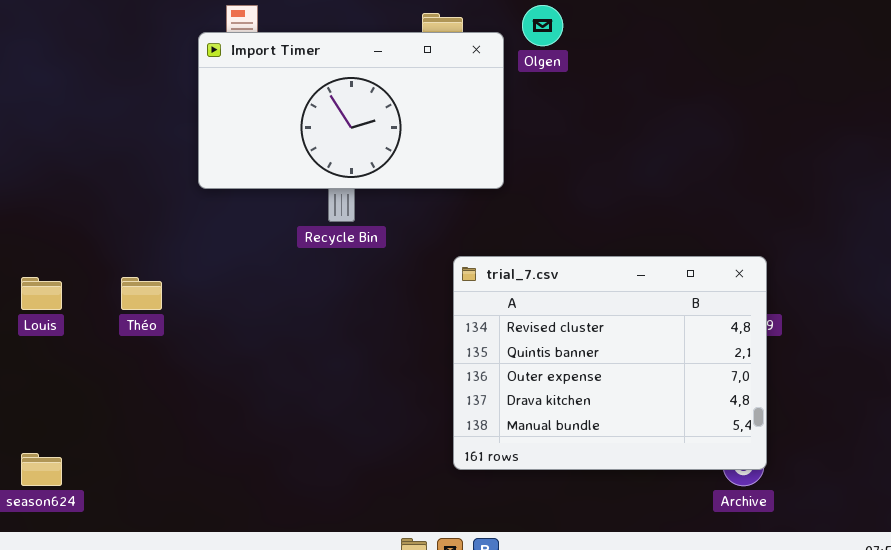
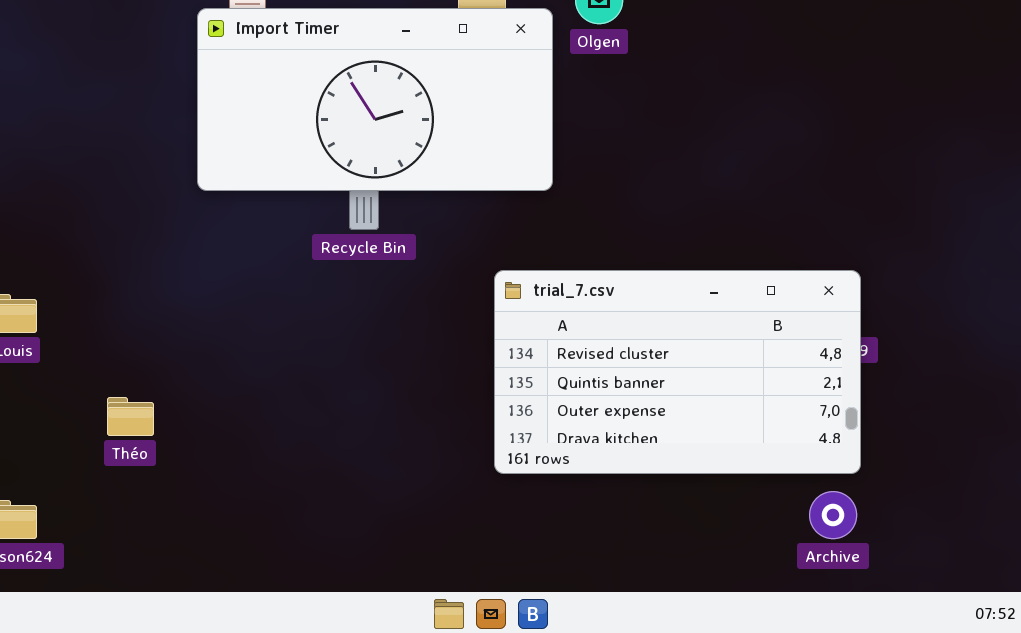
trial_7.csv: [453,256,767,470] -> [494,270,861,474], resized
Théo: [121,277,162,310] -> [107,397,154,436], moved

